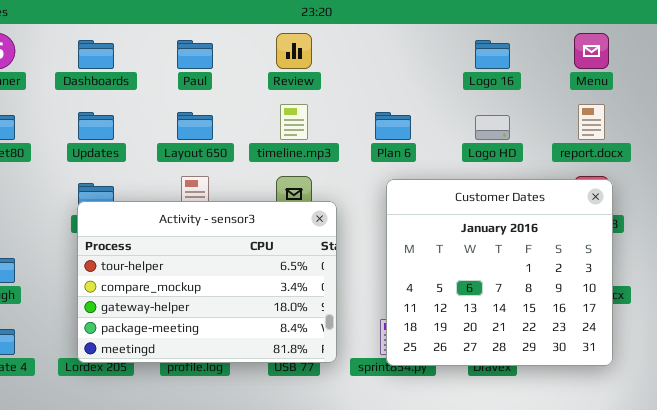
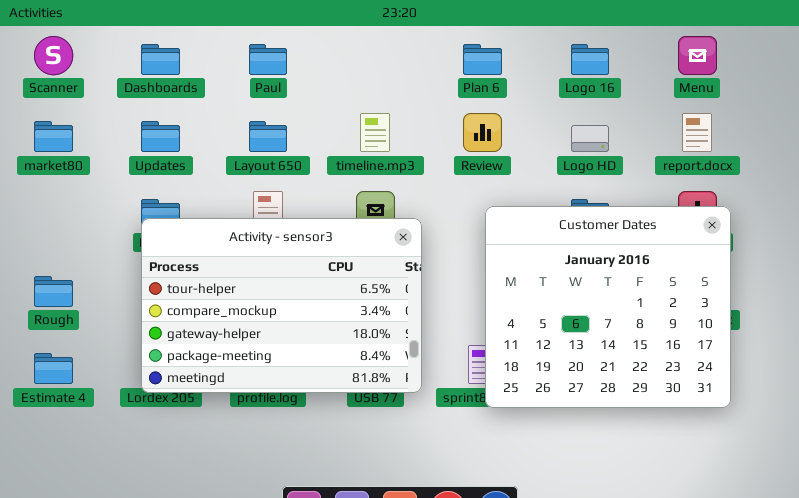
Review: [276,33,312,69] -> [463,113,502,152], moved
Plan 6: [375,112,411,140] -> [463,44,502,75], moved
Customer Dates: [386,179,613,366] -> [485,206,731,408], moved

